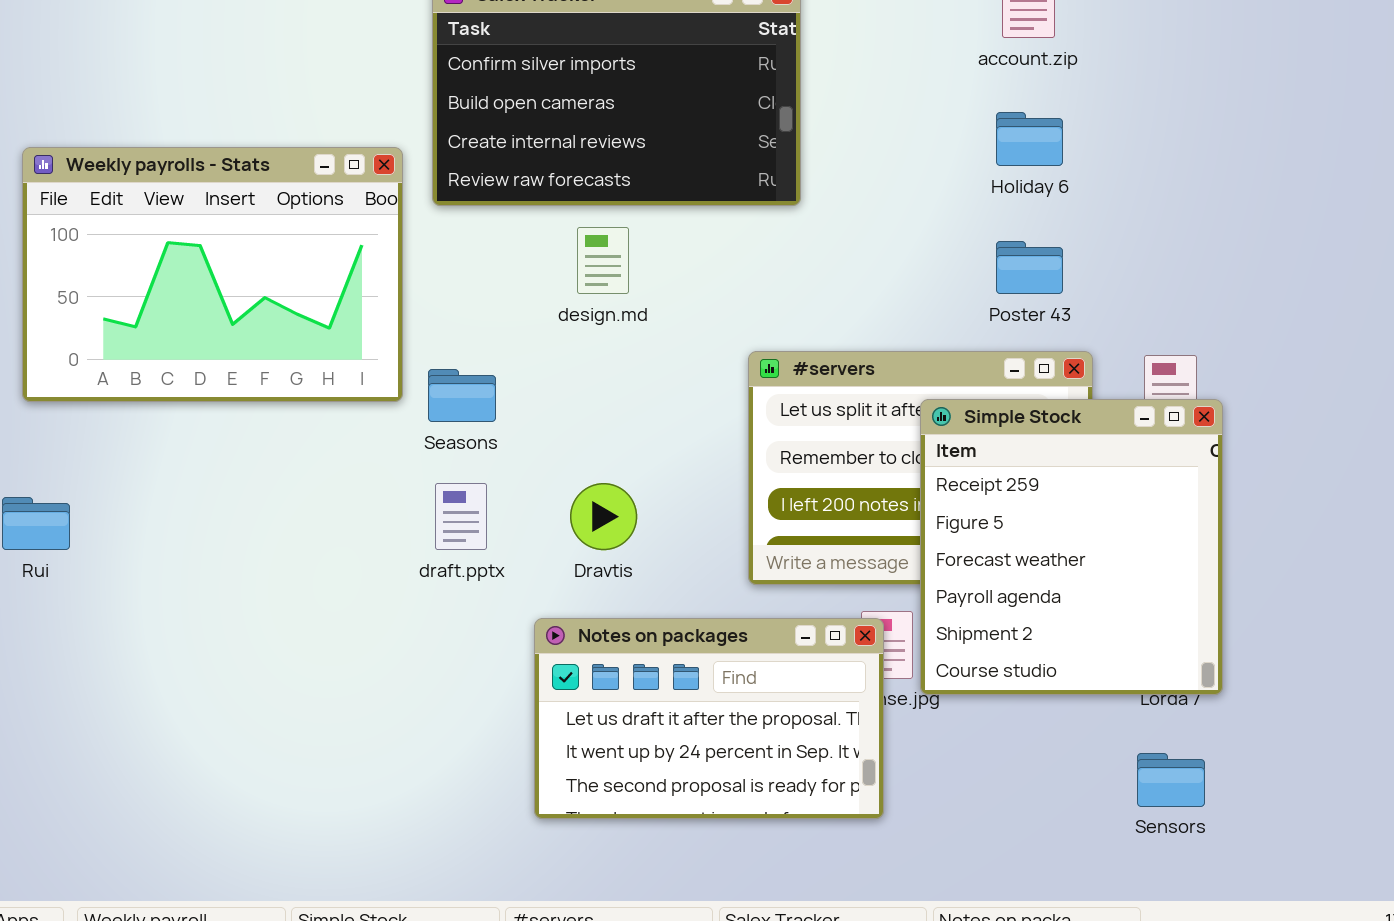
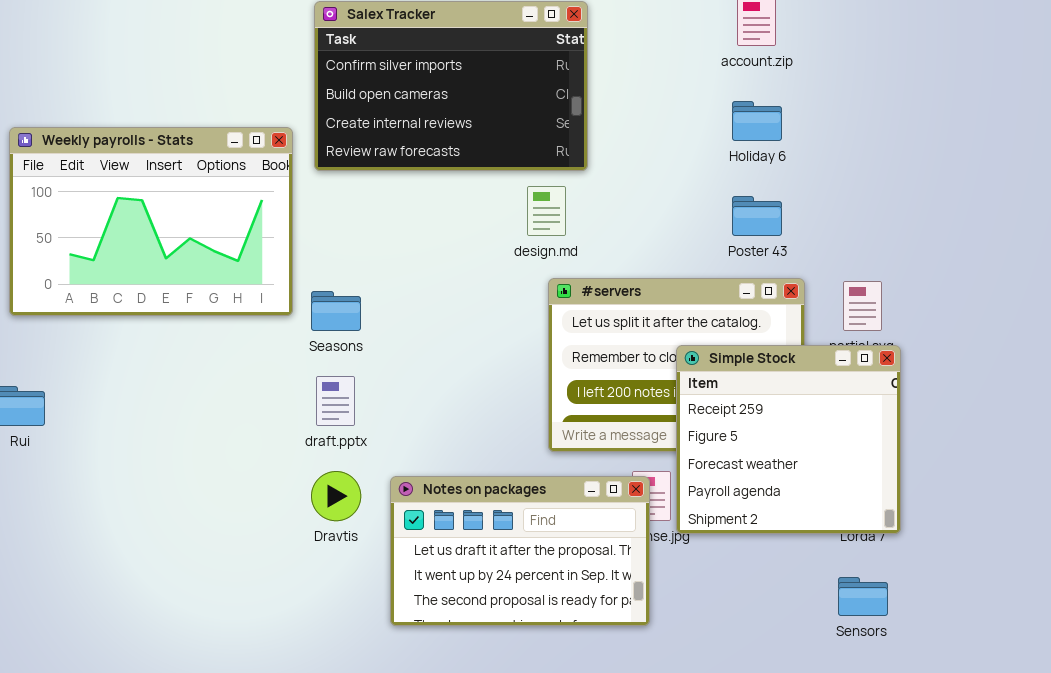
design.md: [577,227,629,294] -> [527,186,566,236], moved
Simple Stock: [920,399,1223,695] -> [676,345,901,534], resized
Dravtis: [570,483,637,550] -> [311,471,361,521], moved

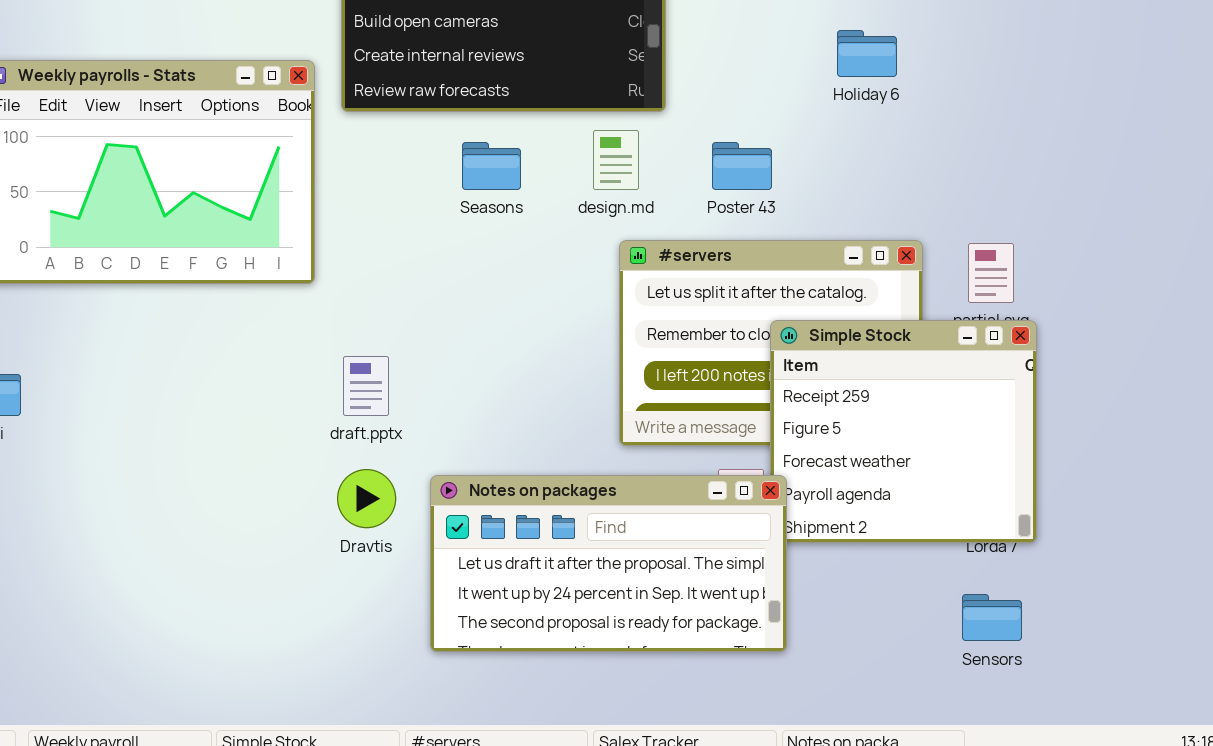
Poster 43: [732,196,782,236] -> [712,142,772,190], moved
Seasons: [311,291,361,331] -> [462,142,521,190], moved
Notes on packages: [390,476,650,626] -> [430,475,787,652], resized

